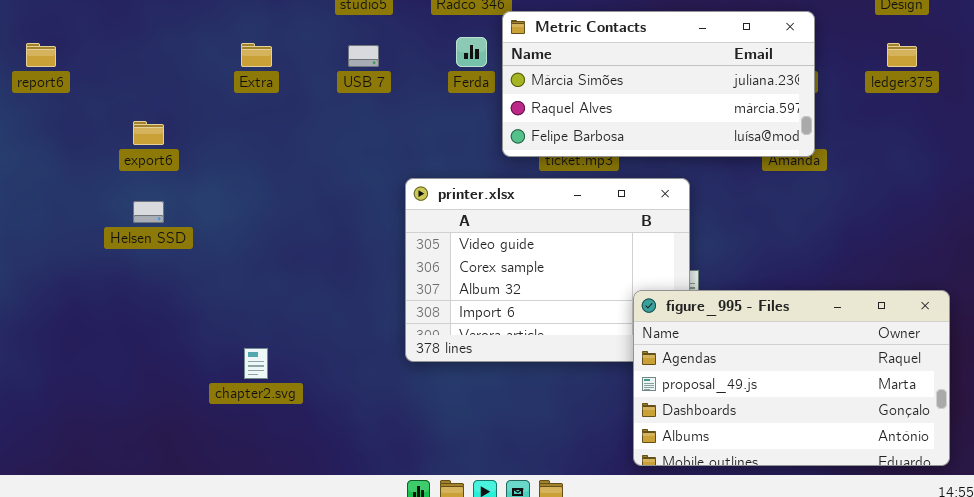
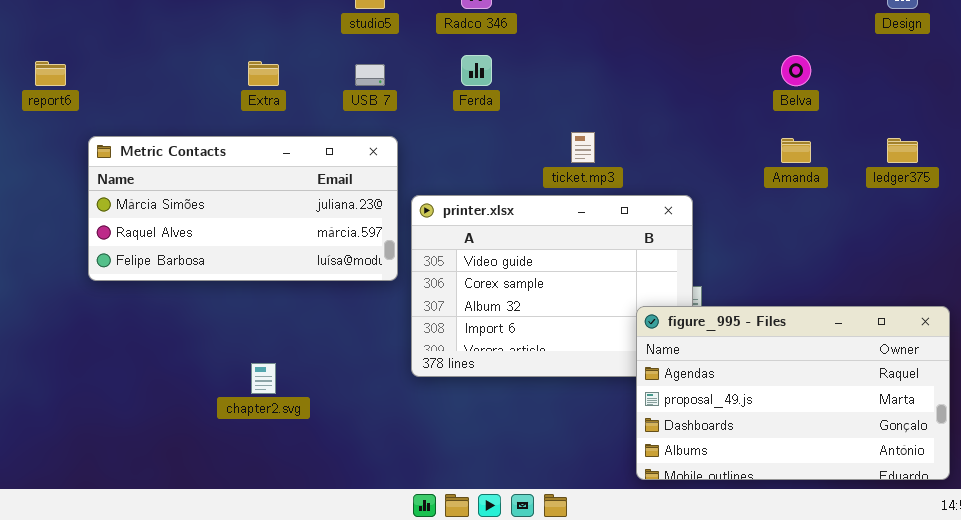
Metric Contacts: [502,11,815,157] -> [88,136,398,281], moved
ledger375: [887,43,917,67] -> [887,138,918,163], moved

